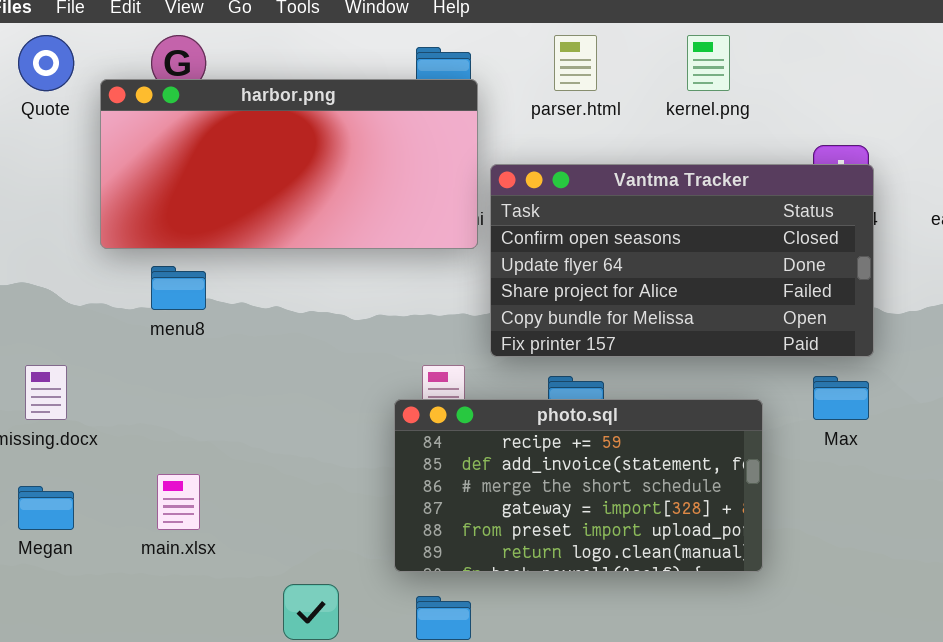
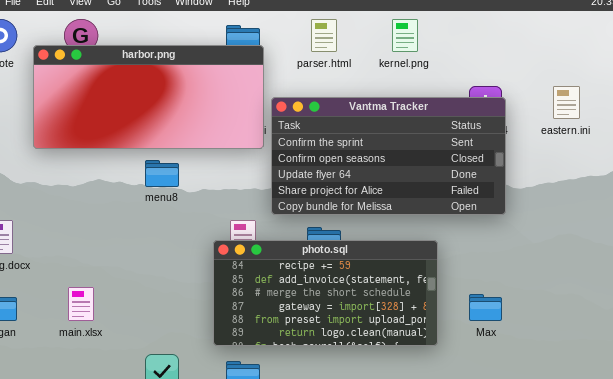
Vantma Tracker: [490,164,874,357] -> [271,97,506,215], scrolled up 1 row
menu8: [151,266,206,310] -> [145,160,179,187], moved
Max: [813,376,869,420] -> [469,294,502,321], moved

